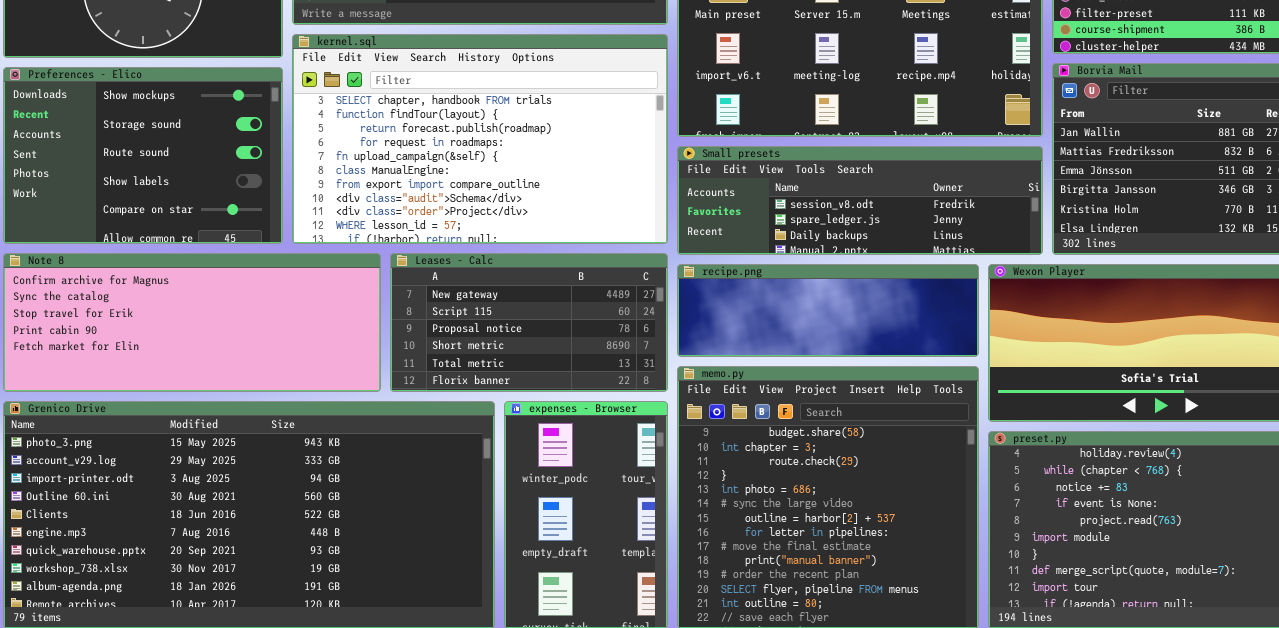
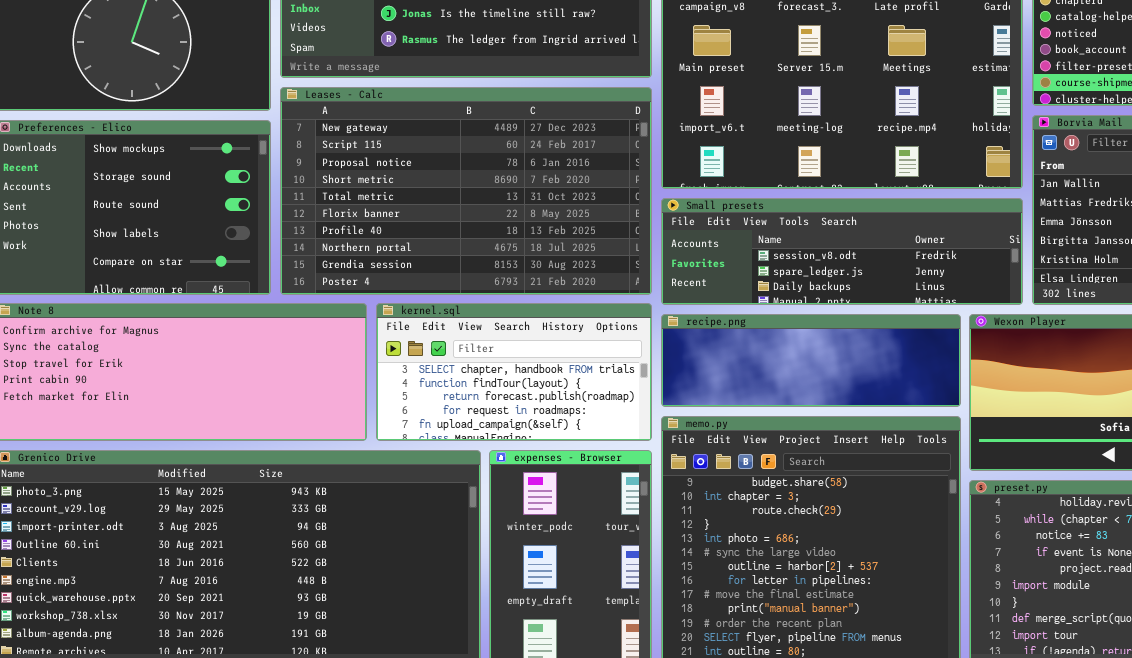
kernel.sql: [292,34,668,244] -> [376,303,652,441], moved, resized
Leases - Calc: [390,253,668,392] -> [280,87,652,295], moved, resized

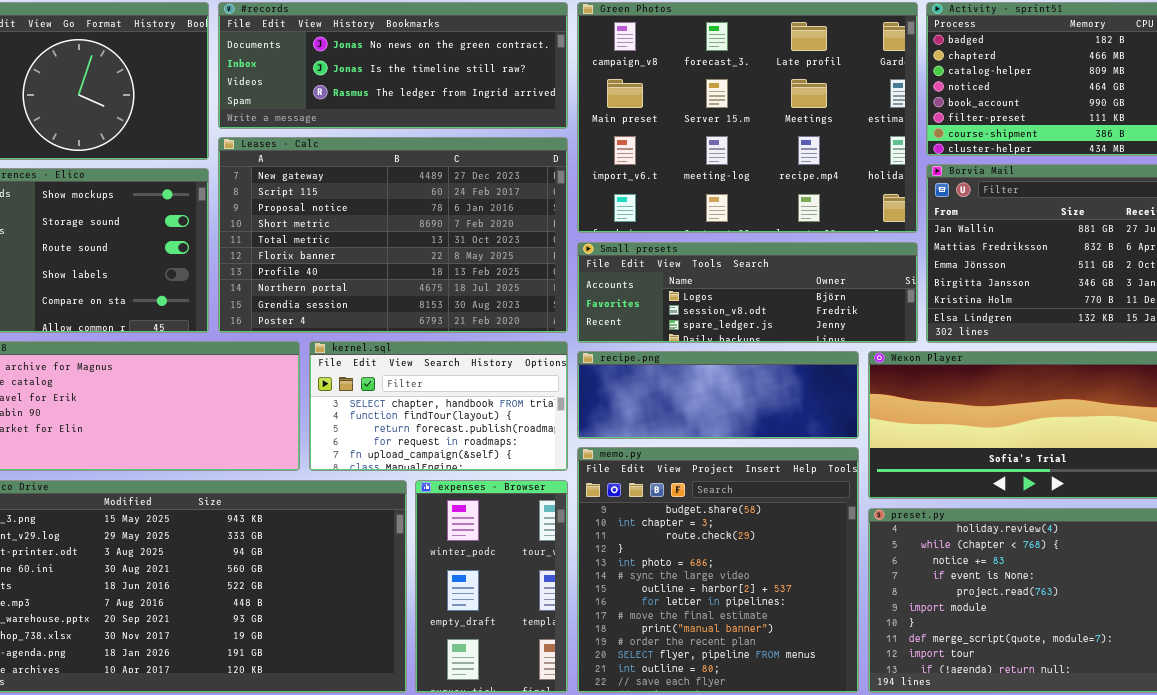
Small presets: [661,198,1023,305] -> [577,242,918,343], scrolled up 1 row

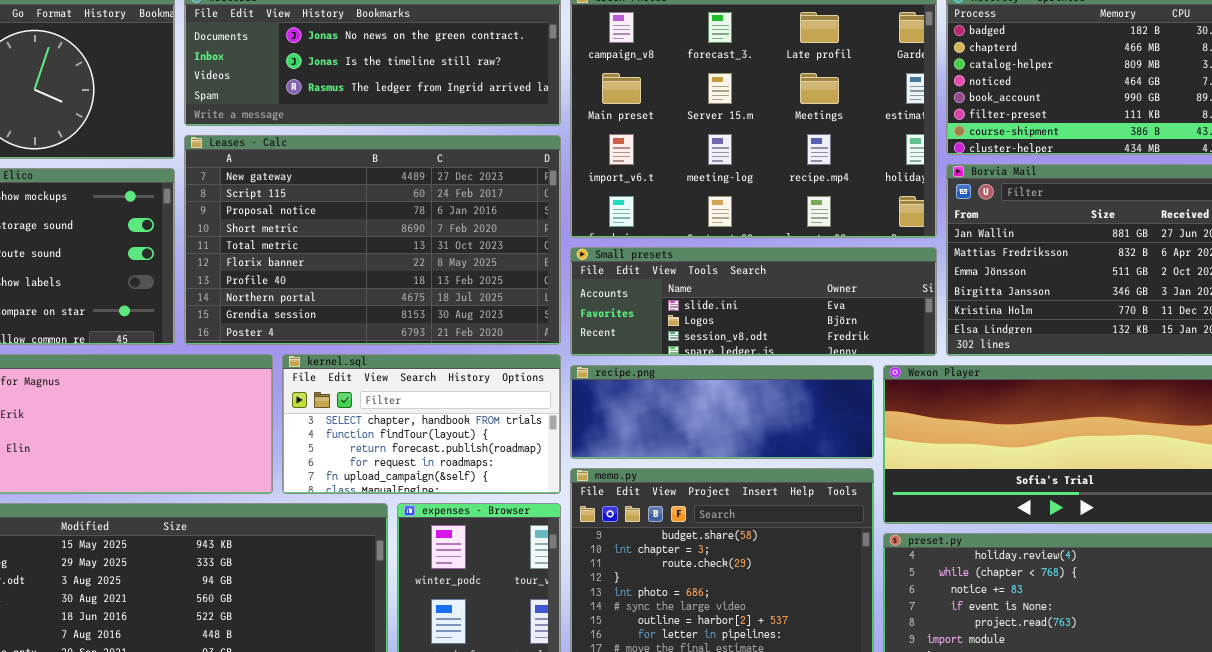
Small presets: [577,242,918,343] -> [570,247,937,356], scrolled up 1 row

